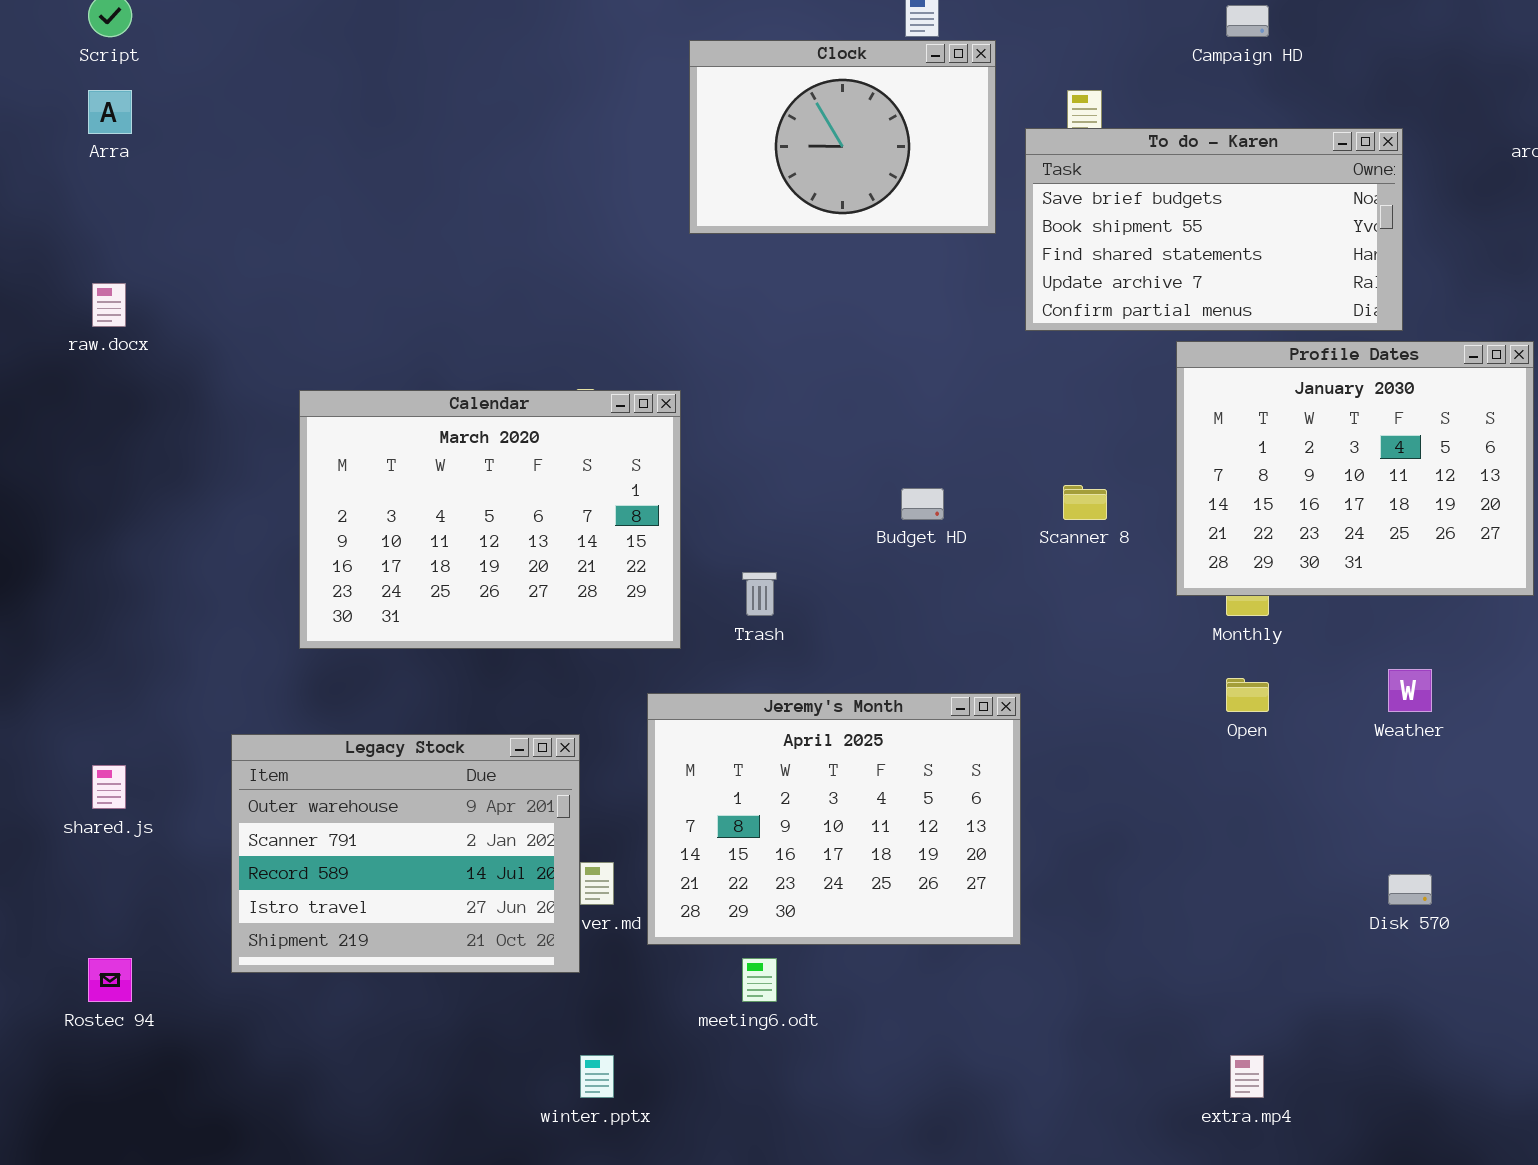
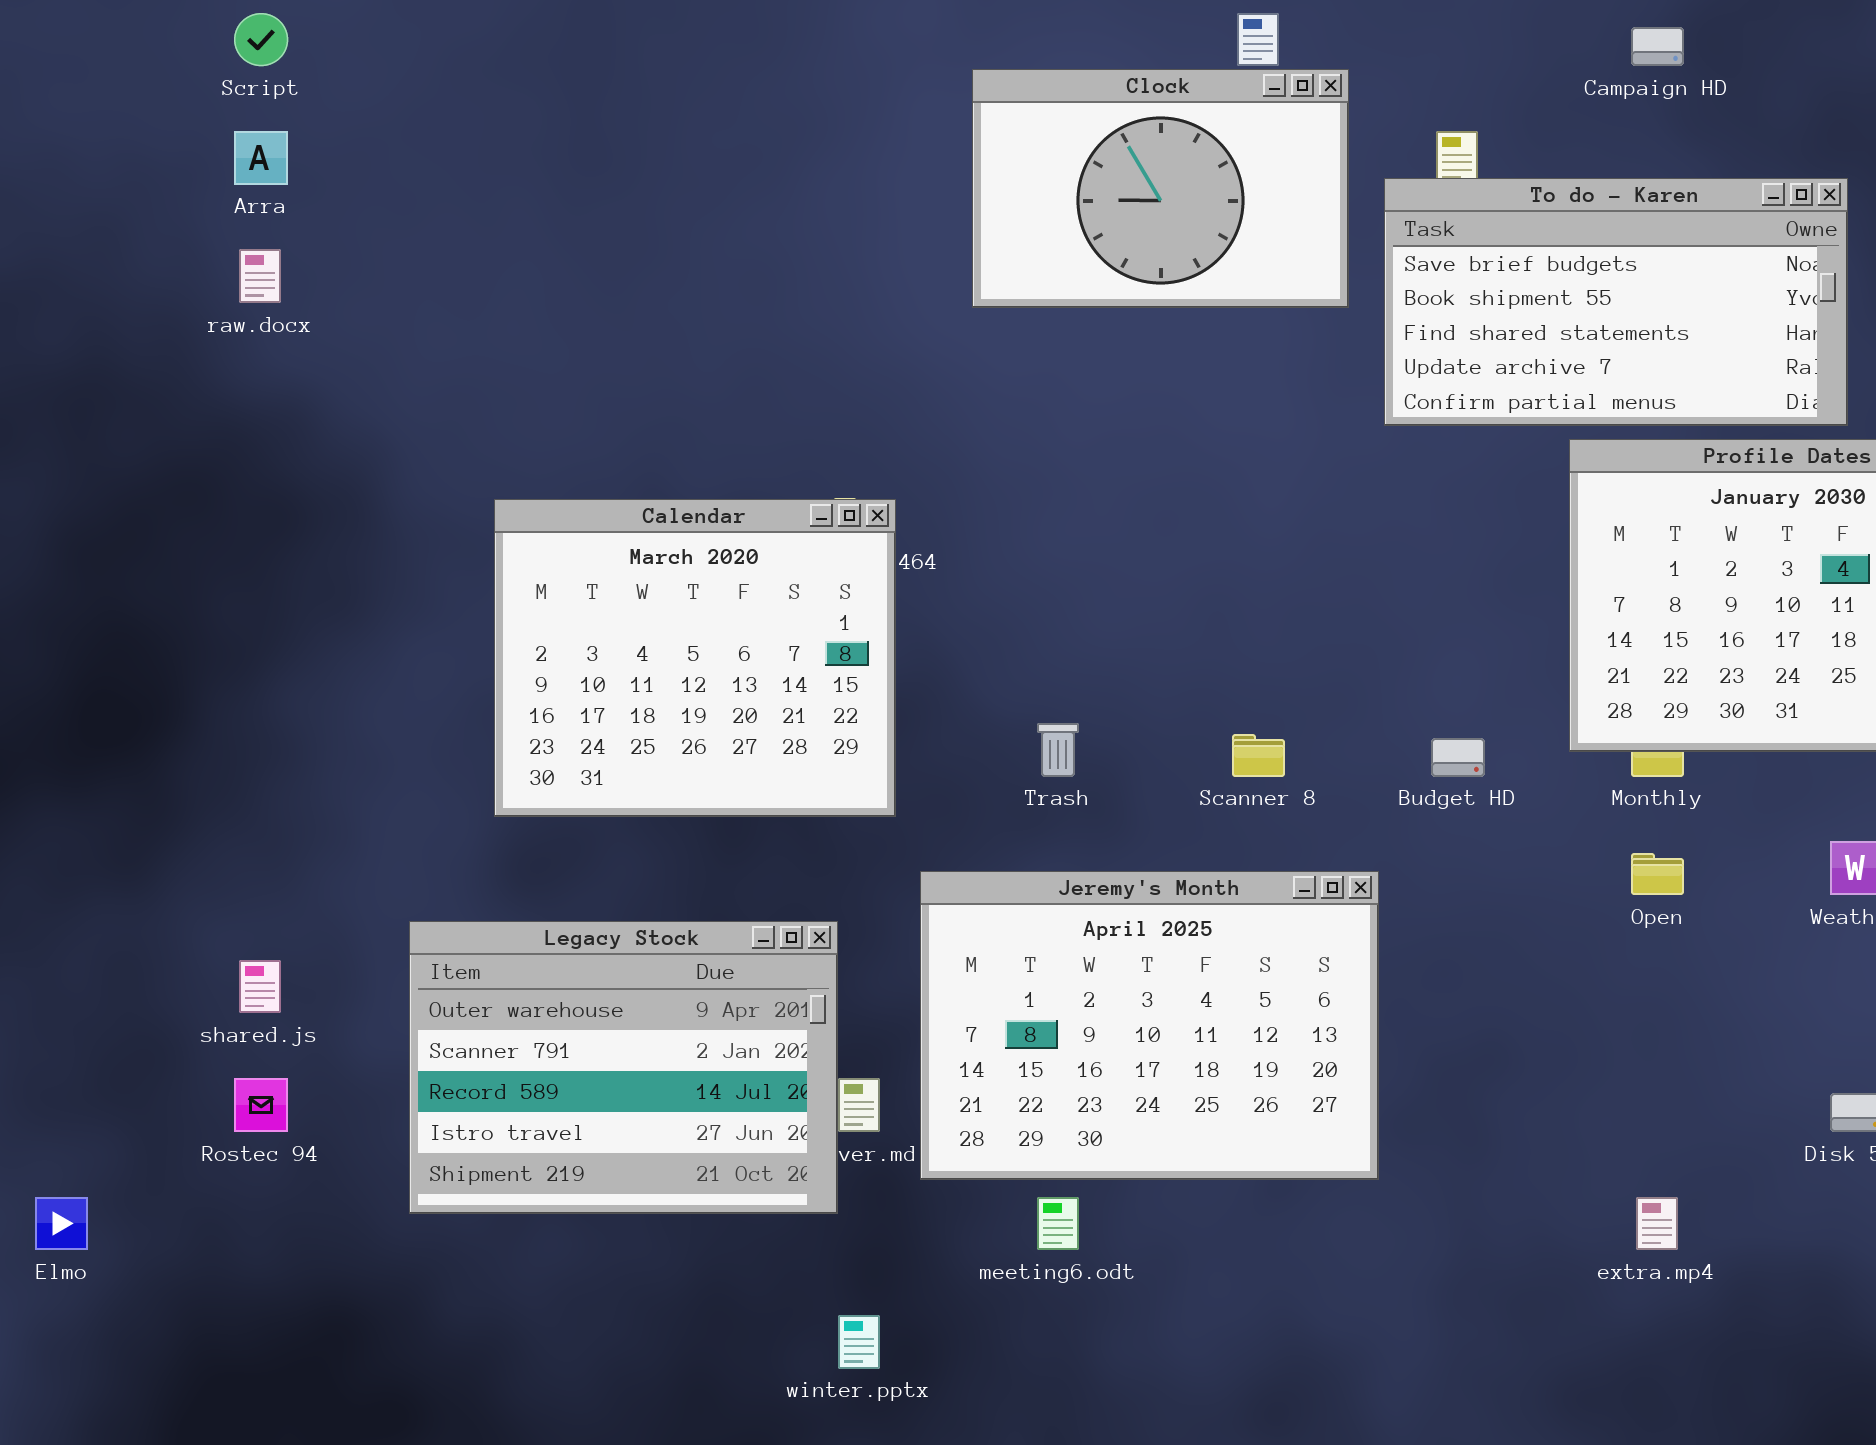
raw.docx: [92,283,126,327] -> [239,249,281,303], moved
Calendar: [299,390,681,649] -> [494,499,896,817], resized
Scanner 8: [1063,485,1107,520] -> [1232,734,1285,777], moved
Budget HD: [901,488,944,520] -> [1431,738,1485,777], moved
Rostec 94: [88,958,132,1002] -> [234,1078,288,1132], moved
extra.mp4: [1230,1055,1264,1098] -> [1636,1197,1678,1250], moved

